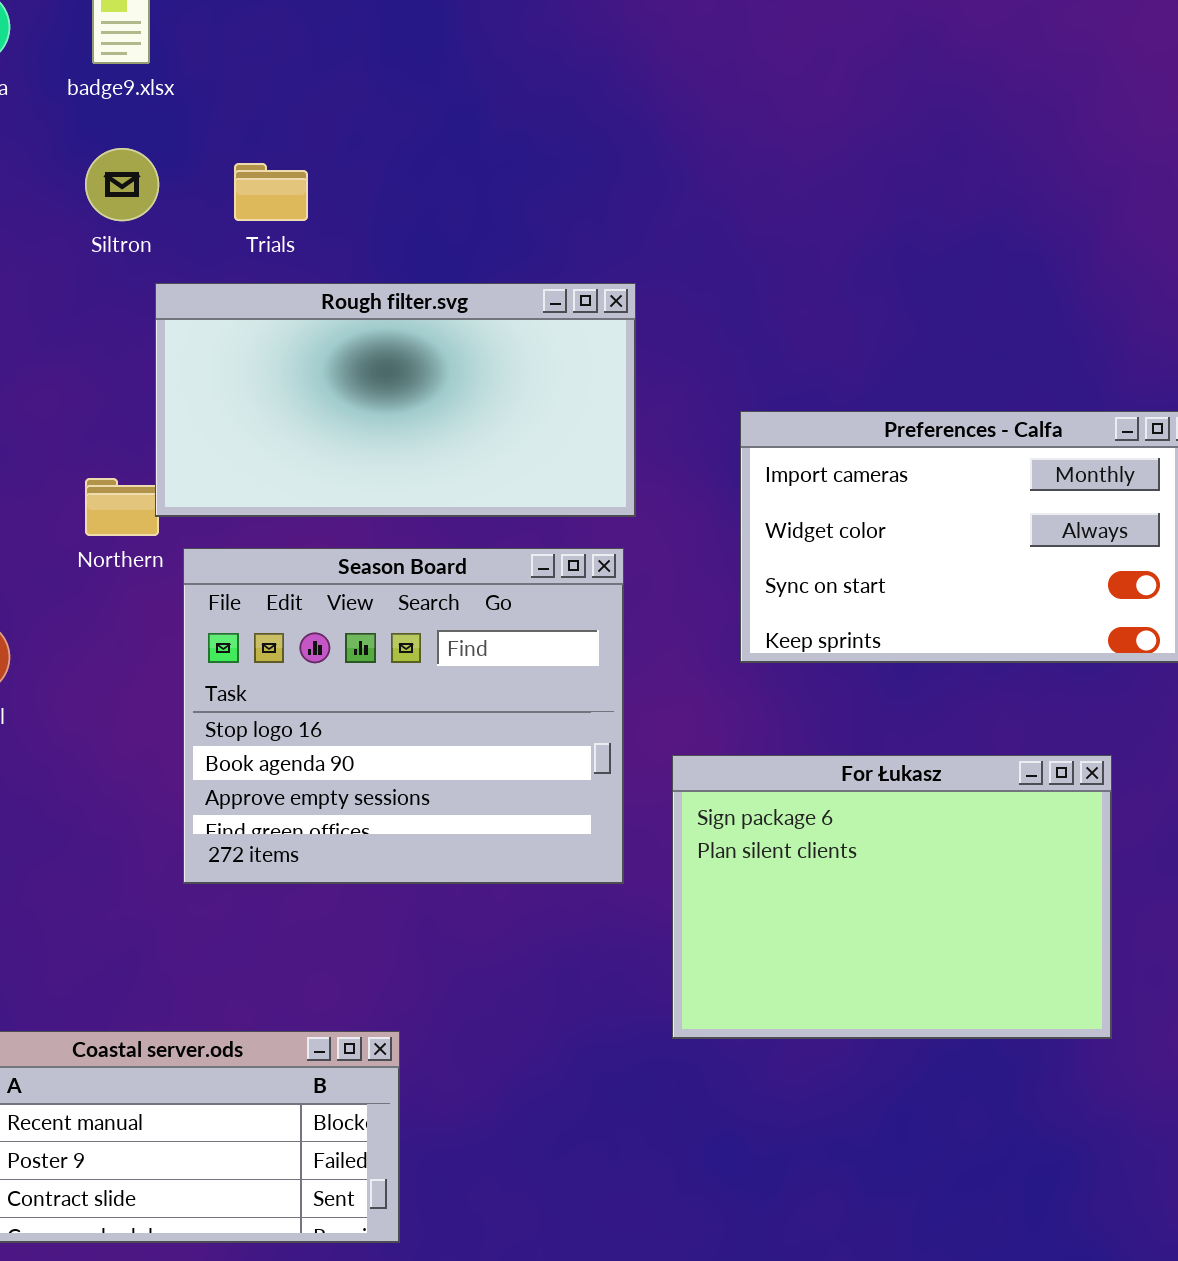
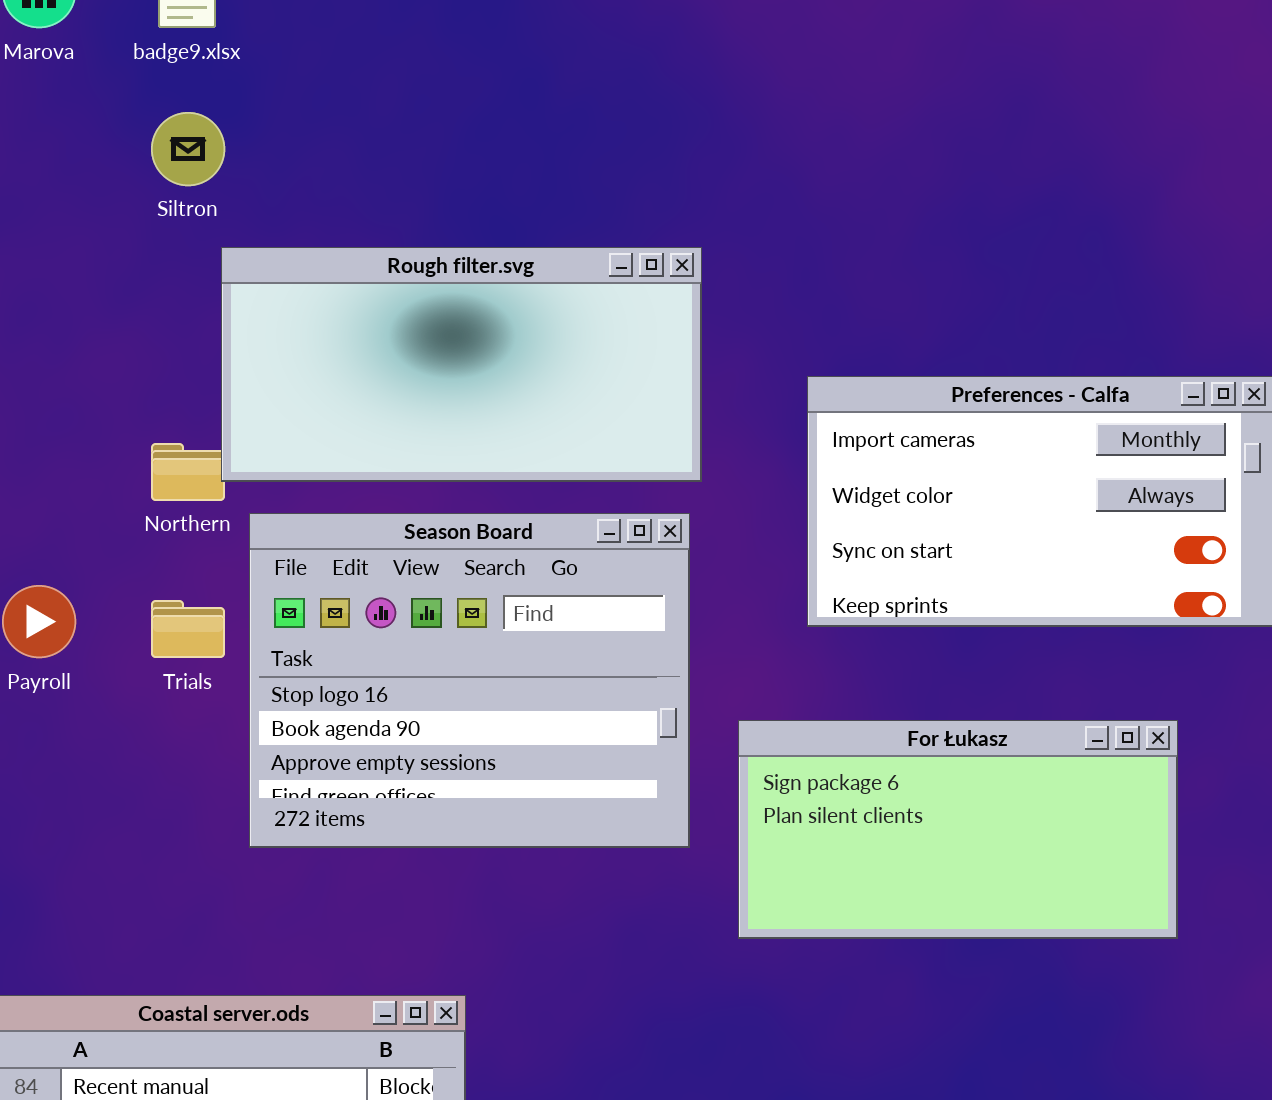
Trials: [234,163,308,221] -> [151,600,225,658], moved
For Łukasz: [672,755,1112,1039] -> [738,720,1178,939], resized

